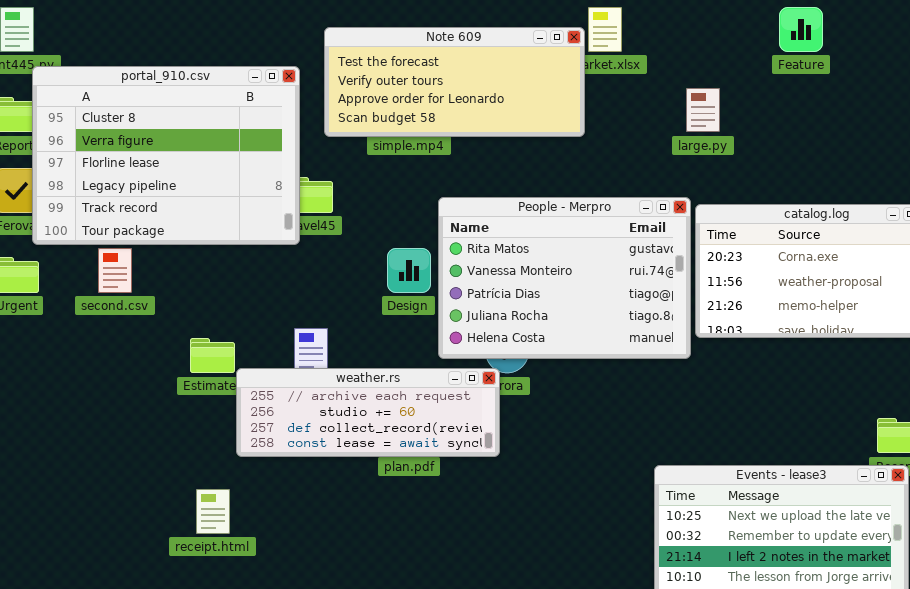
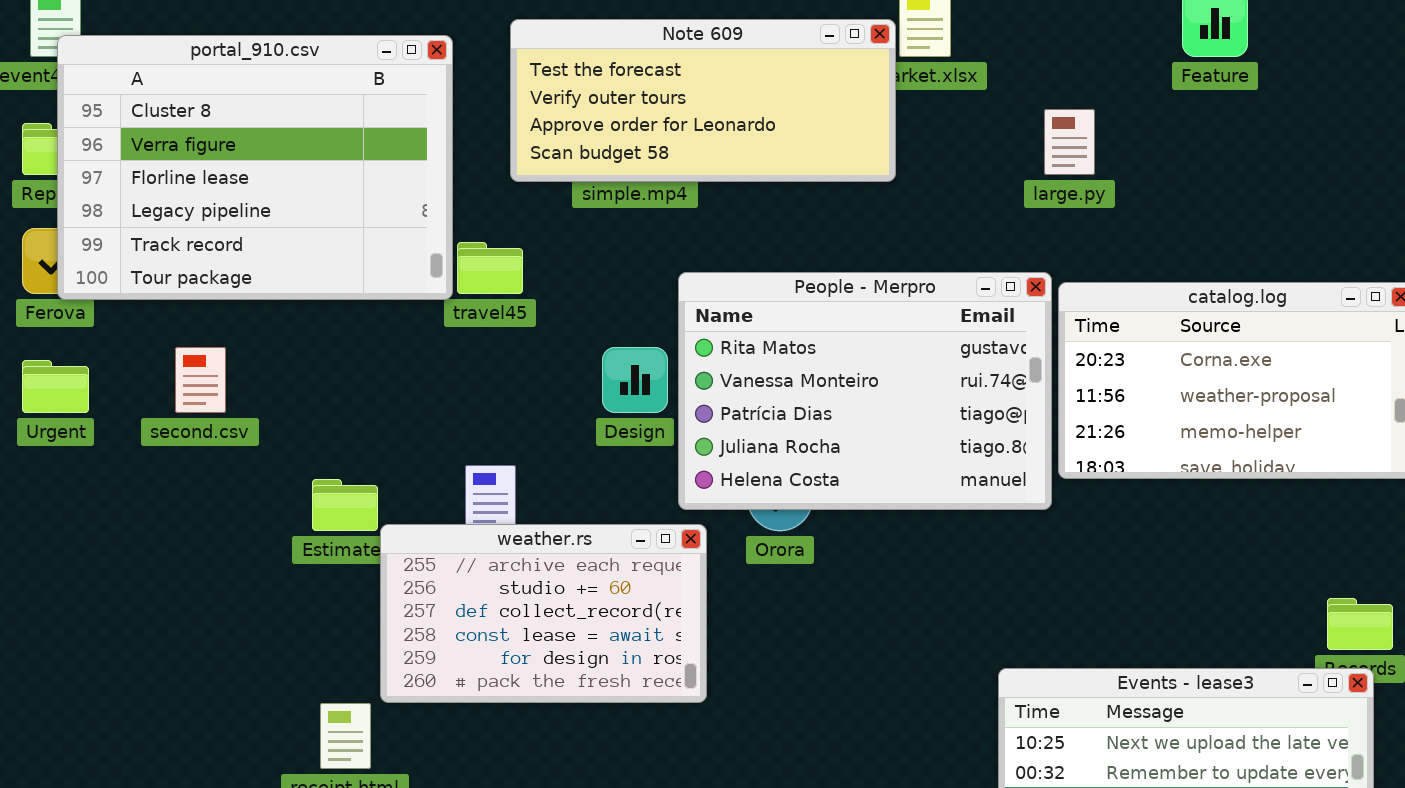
portal_910.csv: [32,66,300,245] -> [57,35,453,300], moved
weather.rs: [236,368,500,457] -> [380,524,707,703], resized

